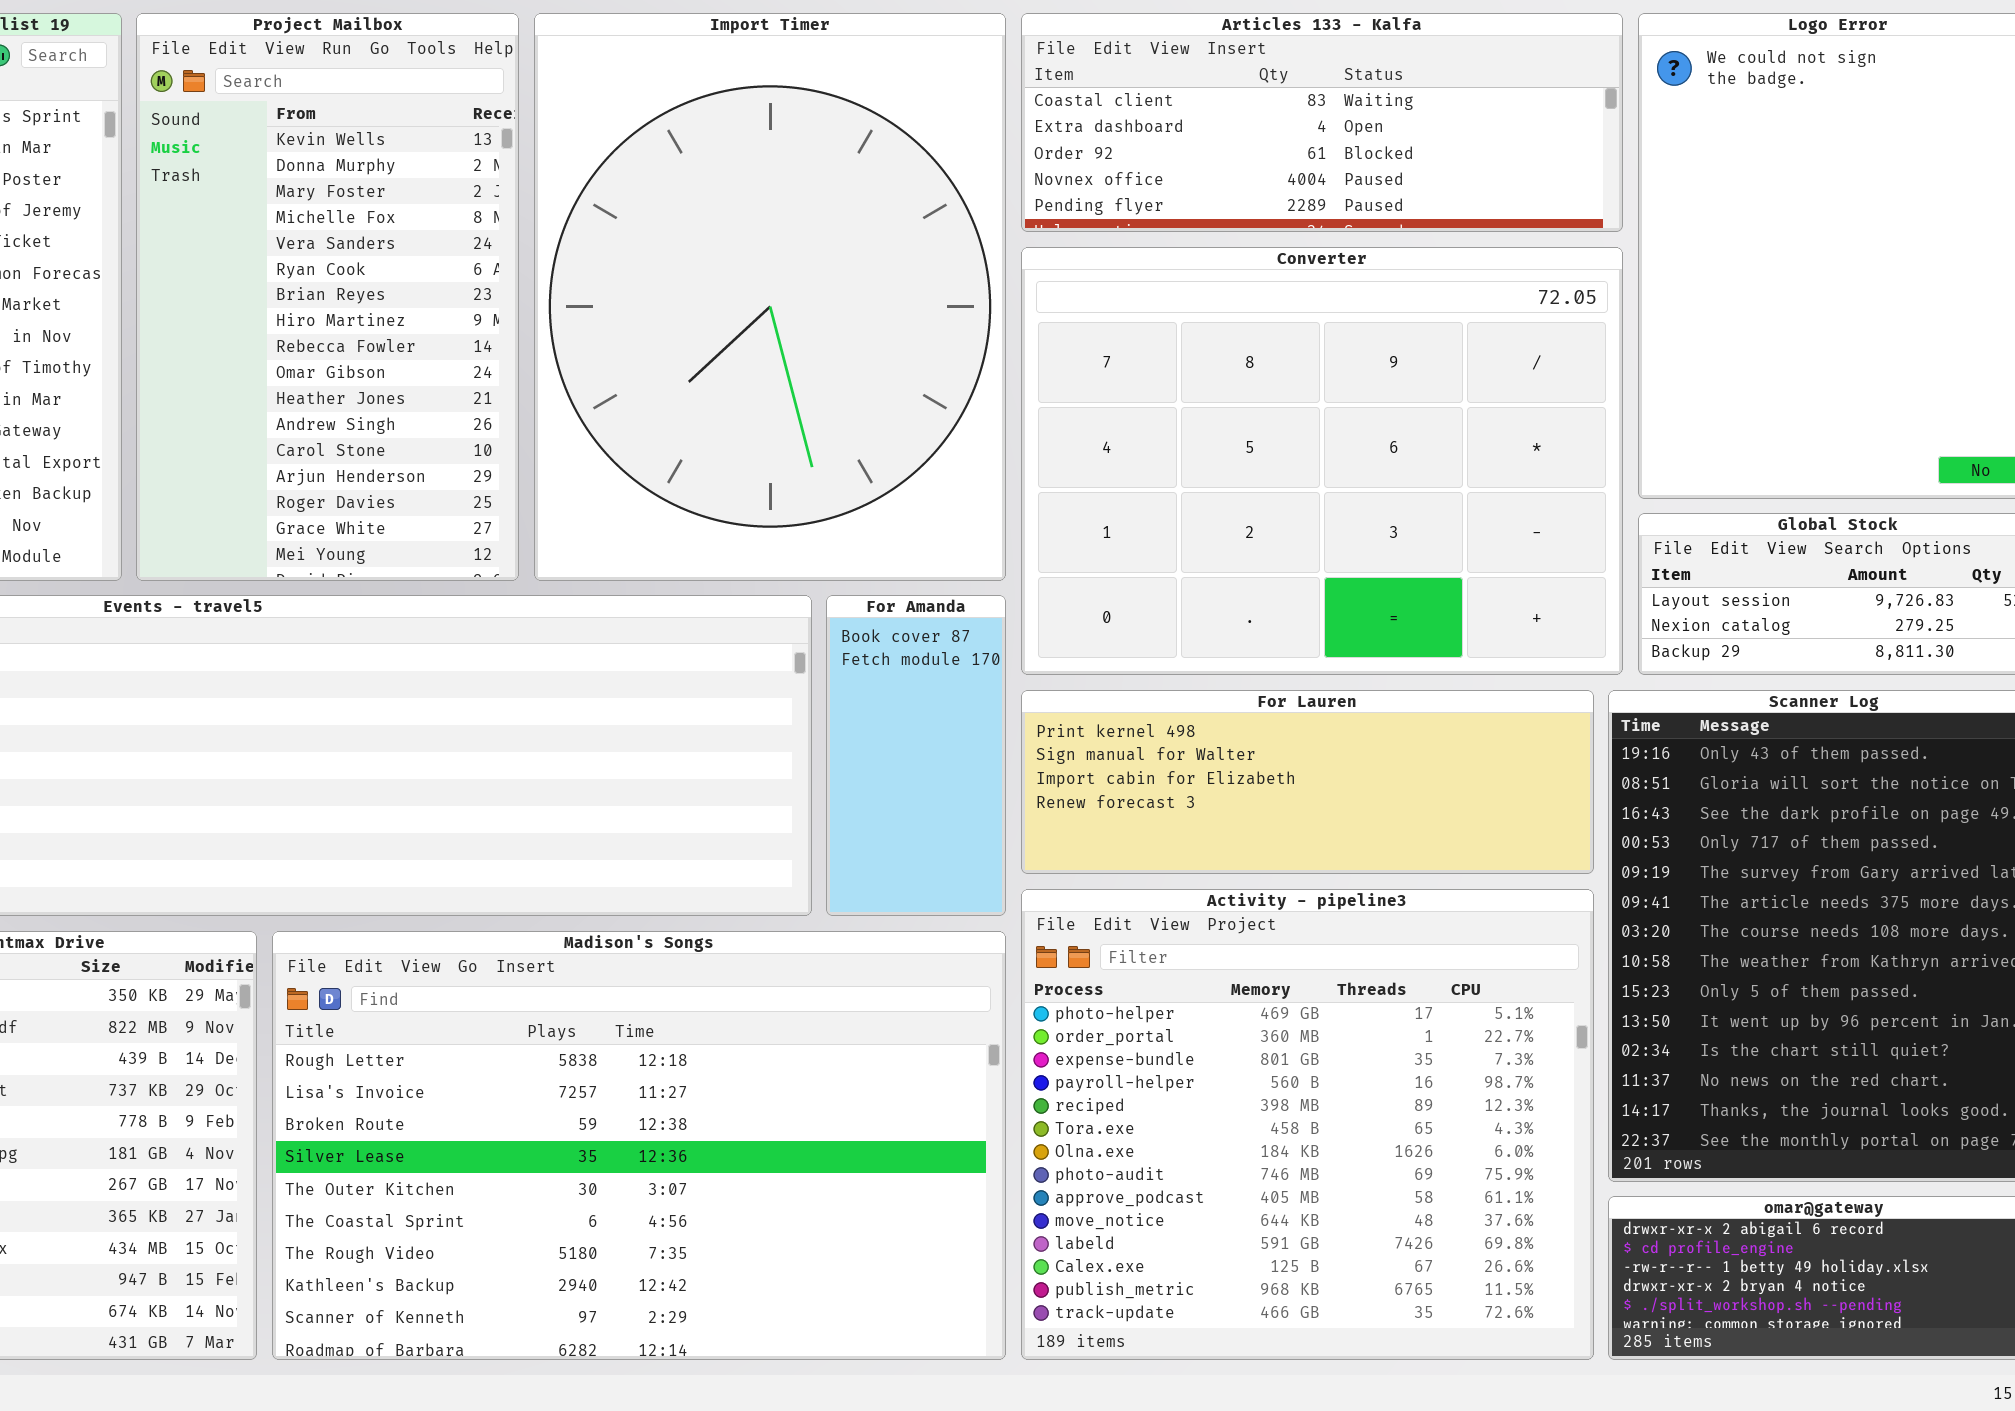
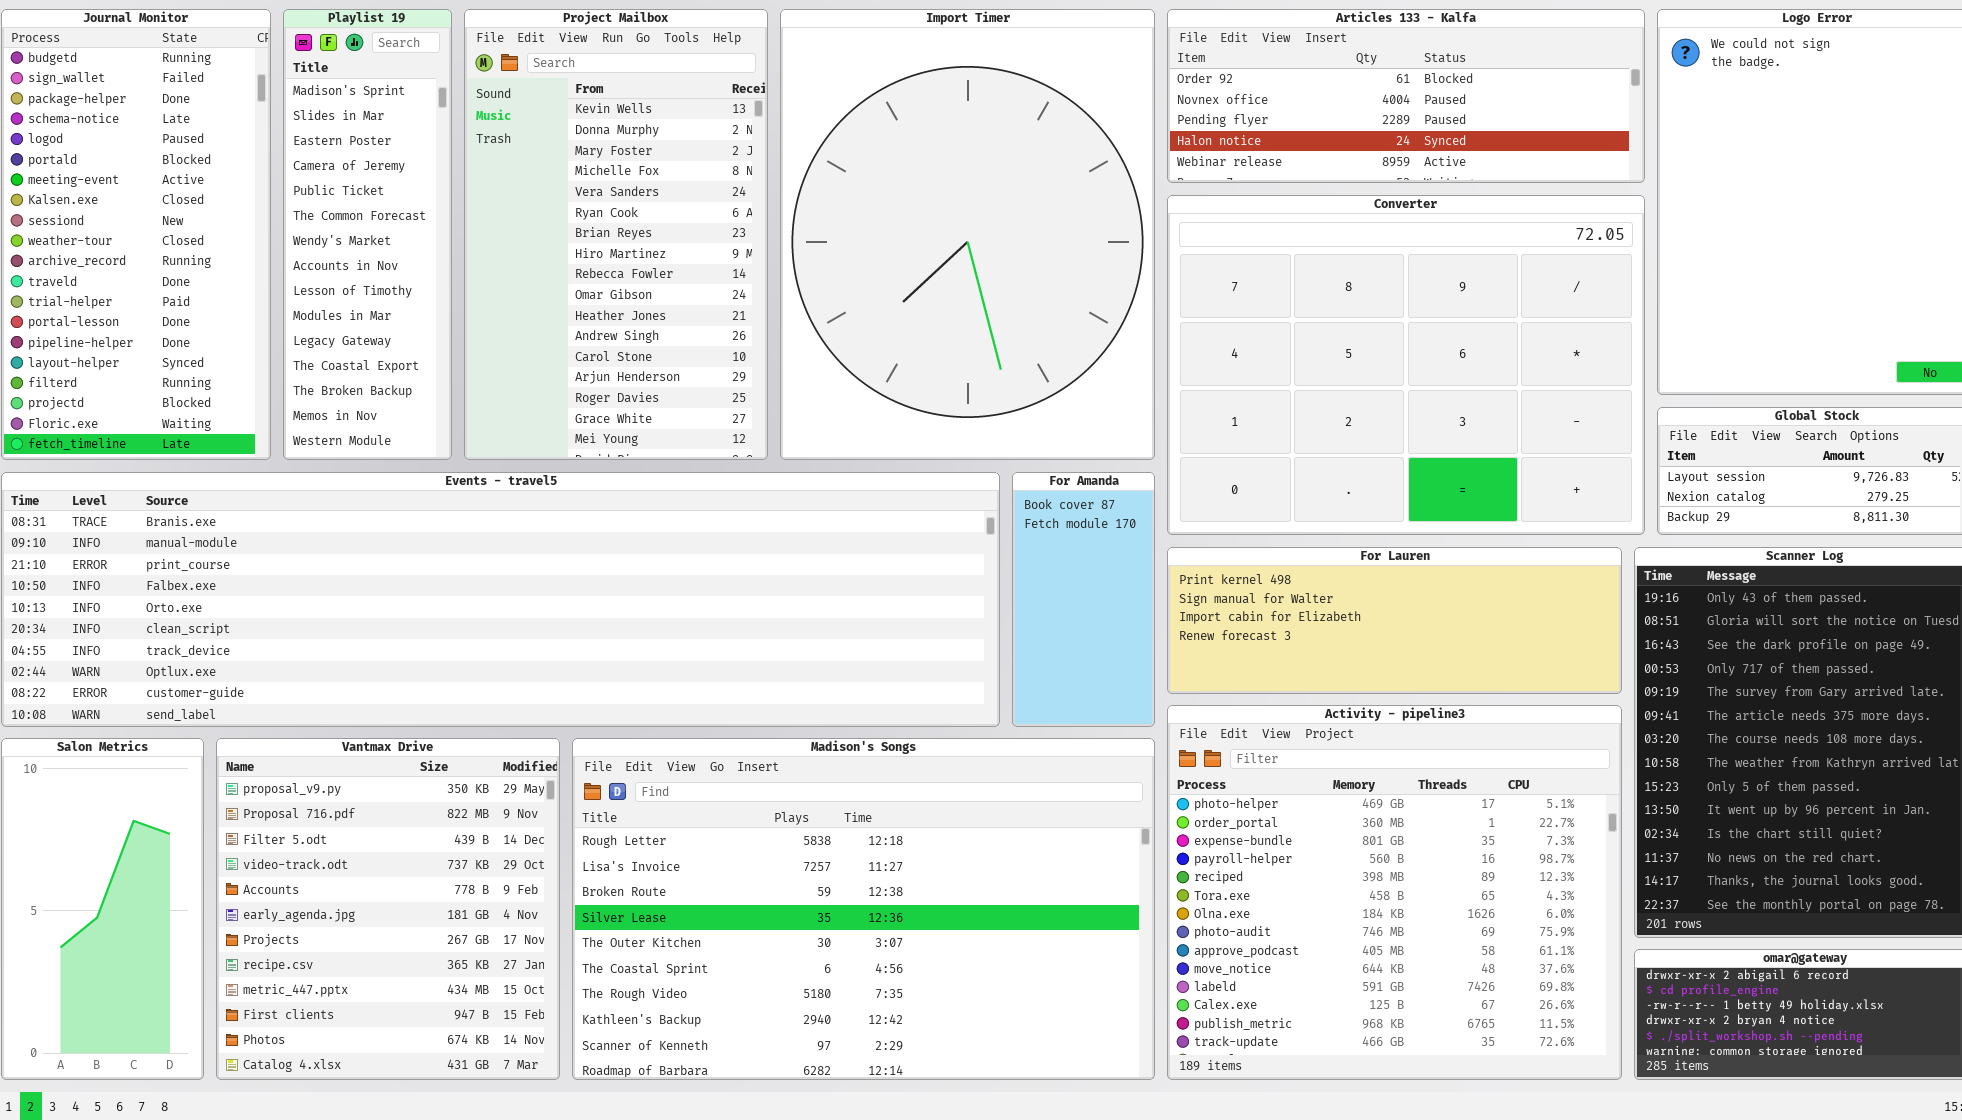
Articles 133 - Kalfa: [1021,13,1623,232] -> [1167,9,1645,183], scrolled down 2 rows

